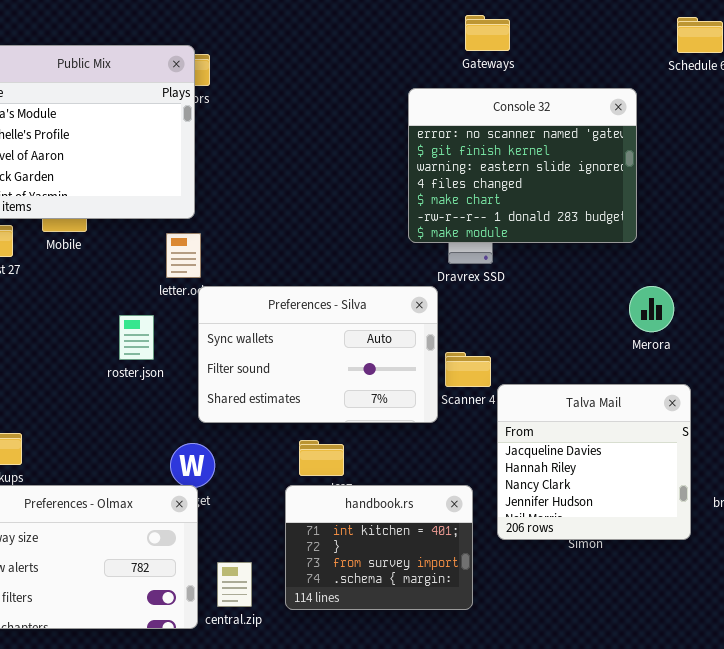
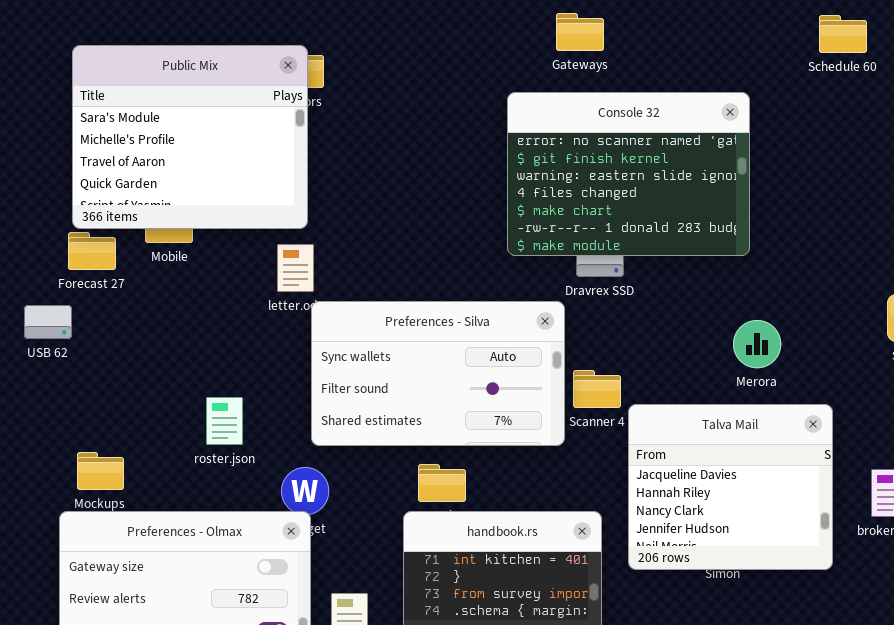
Gateways: [465,15,510,51] -> [556,13,604,51], moved
Console 32: [408,88,637,243] -> [507,92,750,256], moved
Merora: [629,286,674,332] -> [733,320,781,368], moved
roster.json: [119,315,154,360] -> [206,397,243,445], moved

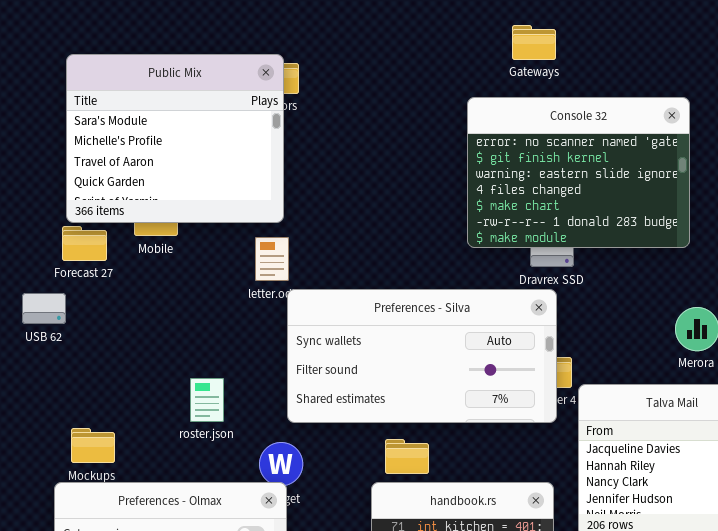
Preferences - Silva: [311,301,565,446] -> [287,289,557,423], resized

